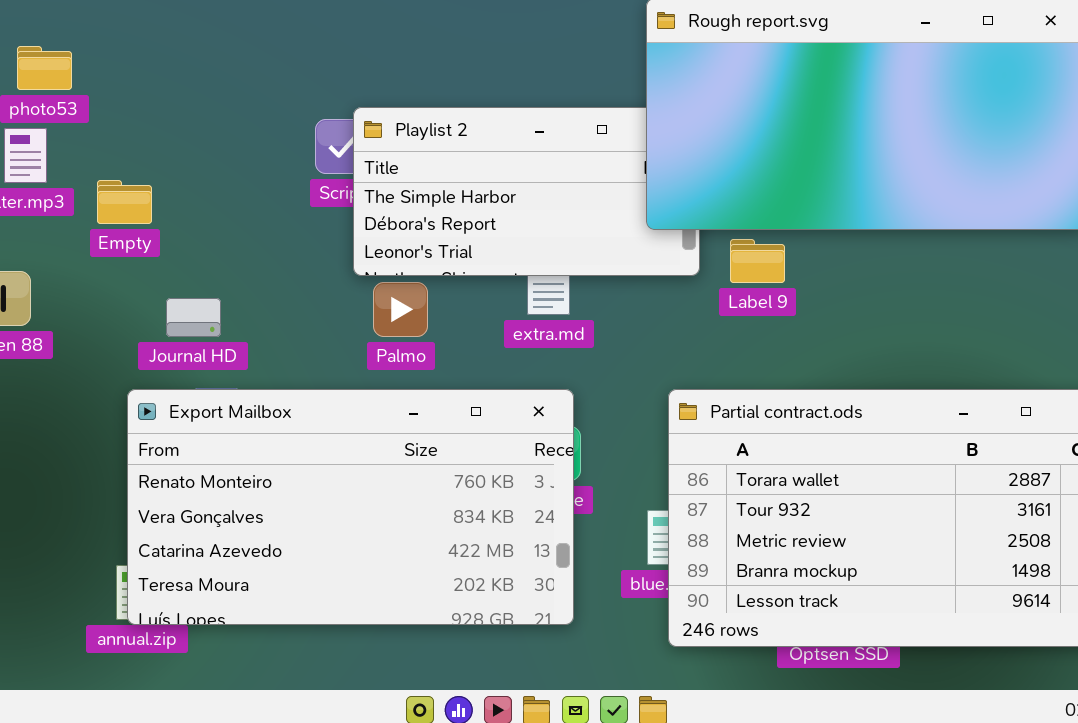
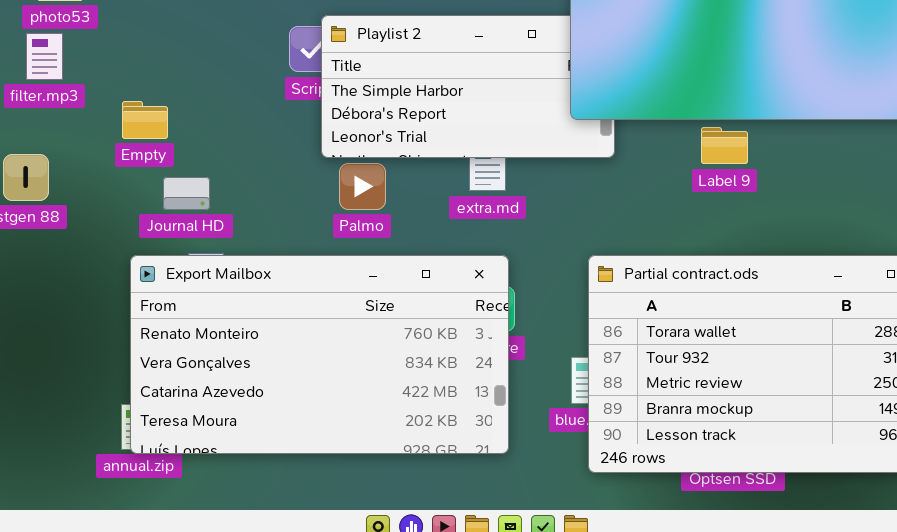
Empty: [97,180,152,224] -> [122,101,168,139], moved
Label 9: [730,239,785,283] -> [701,127,748,164], moved

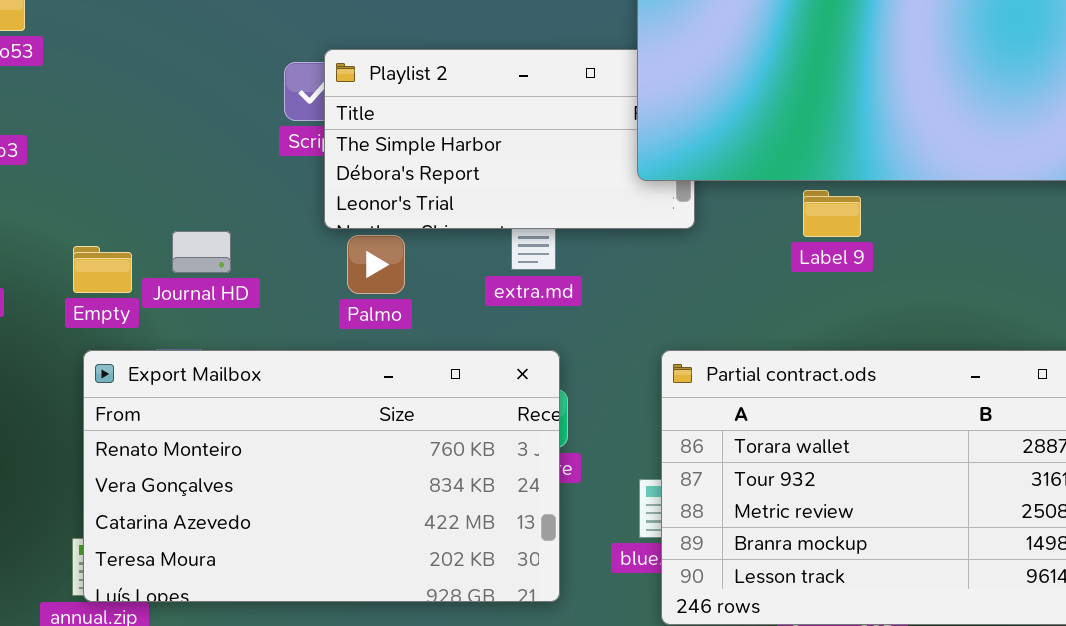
Empty: [122,101,168,139] -> [73,246,132,293], moved
Journal HD: [163,177,210,210] -> [172,231,231,273], moved

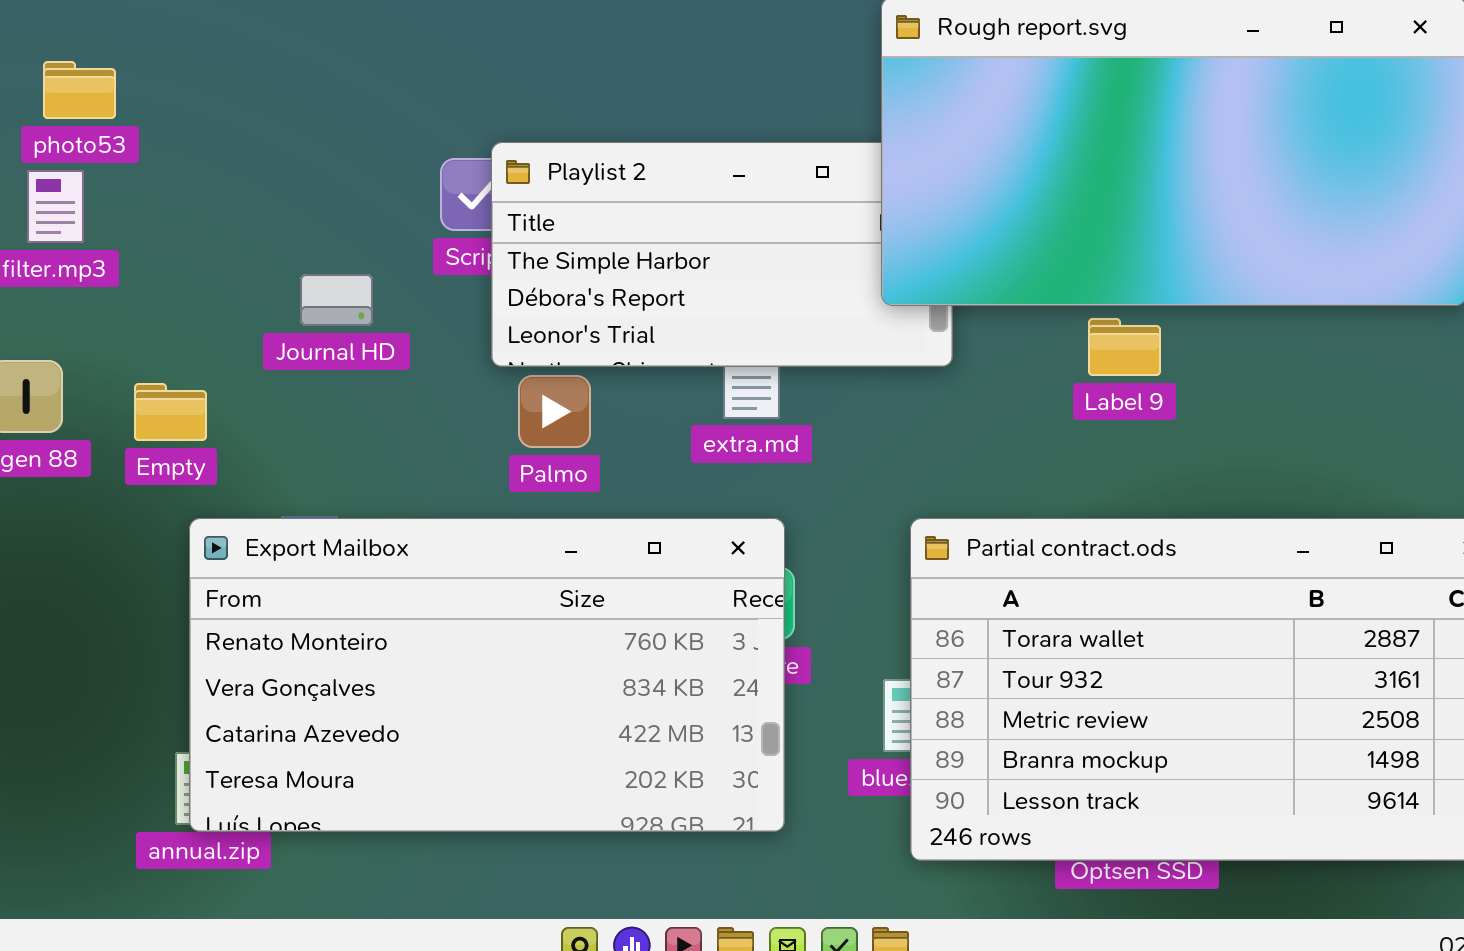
Journal HD: [172,231,231,273] -> [300,274,373,326], moved
Empty: [73,246,132,293] -> [134,383,207,441], moved

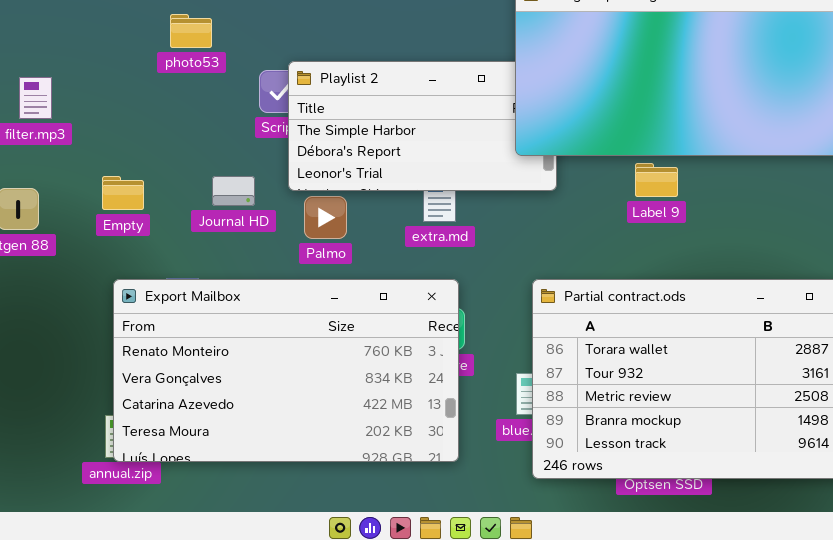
photo53: [43,61,116,119] -> [170,14,212,48], moved
Journal HD: [300,274,373,326] -> [212,176,255,206], moved
Empty: [134,383,207,441] -> [102,176,144,210], moved

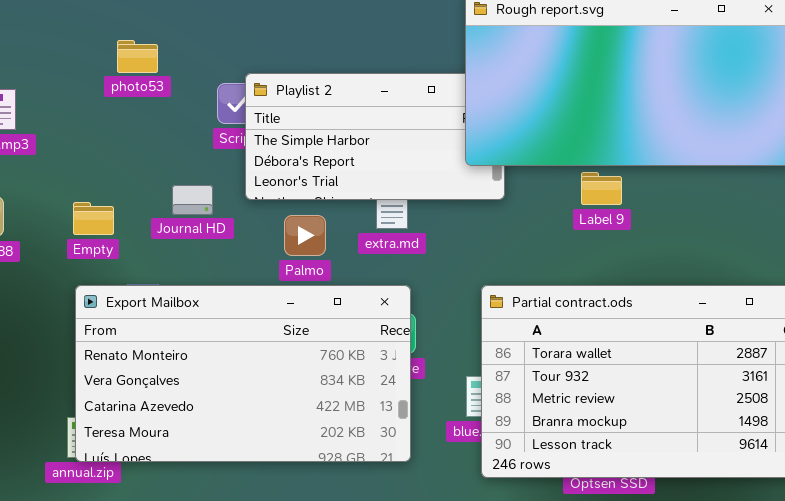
photo53: [170,14,212,48] -> [117,40,158,73], moved
Empty: [102,176,144,210] -> [73,202,114,235], moved
Palmo: [304,196,347,239] -> [284,215,326,256], moved

